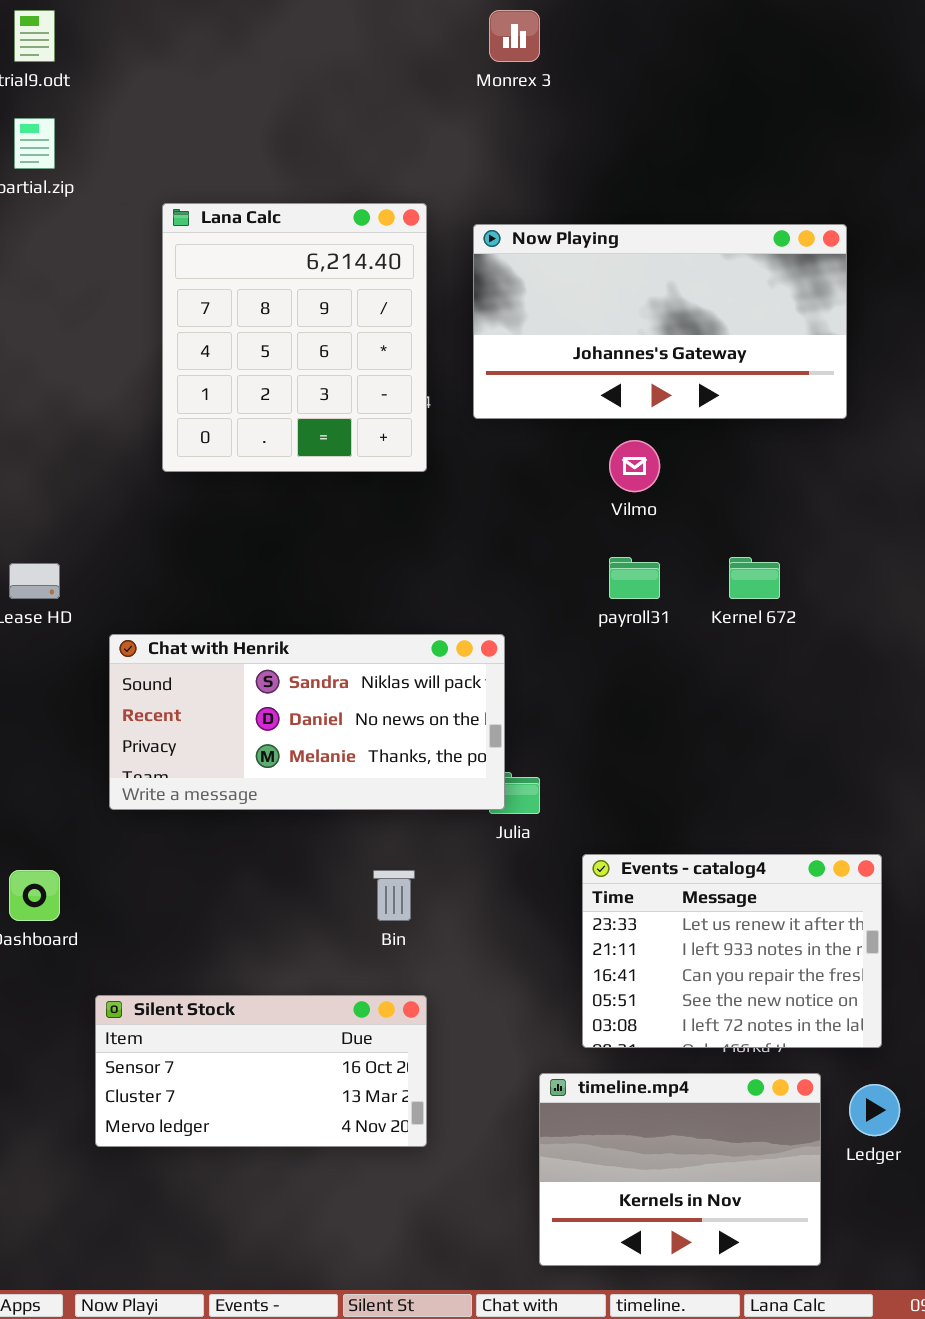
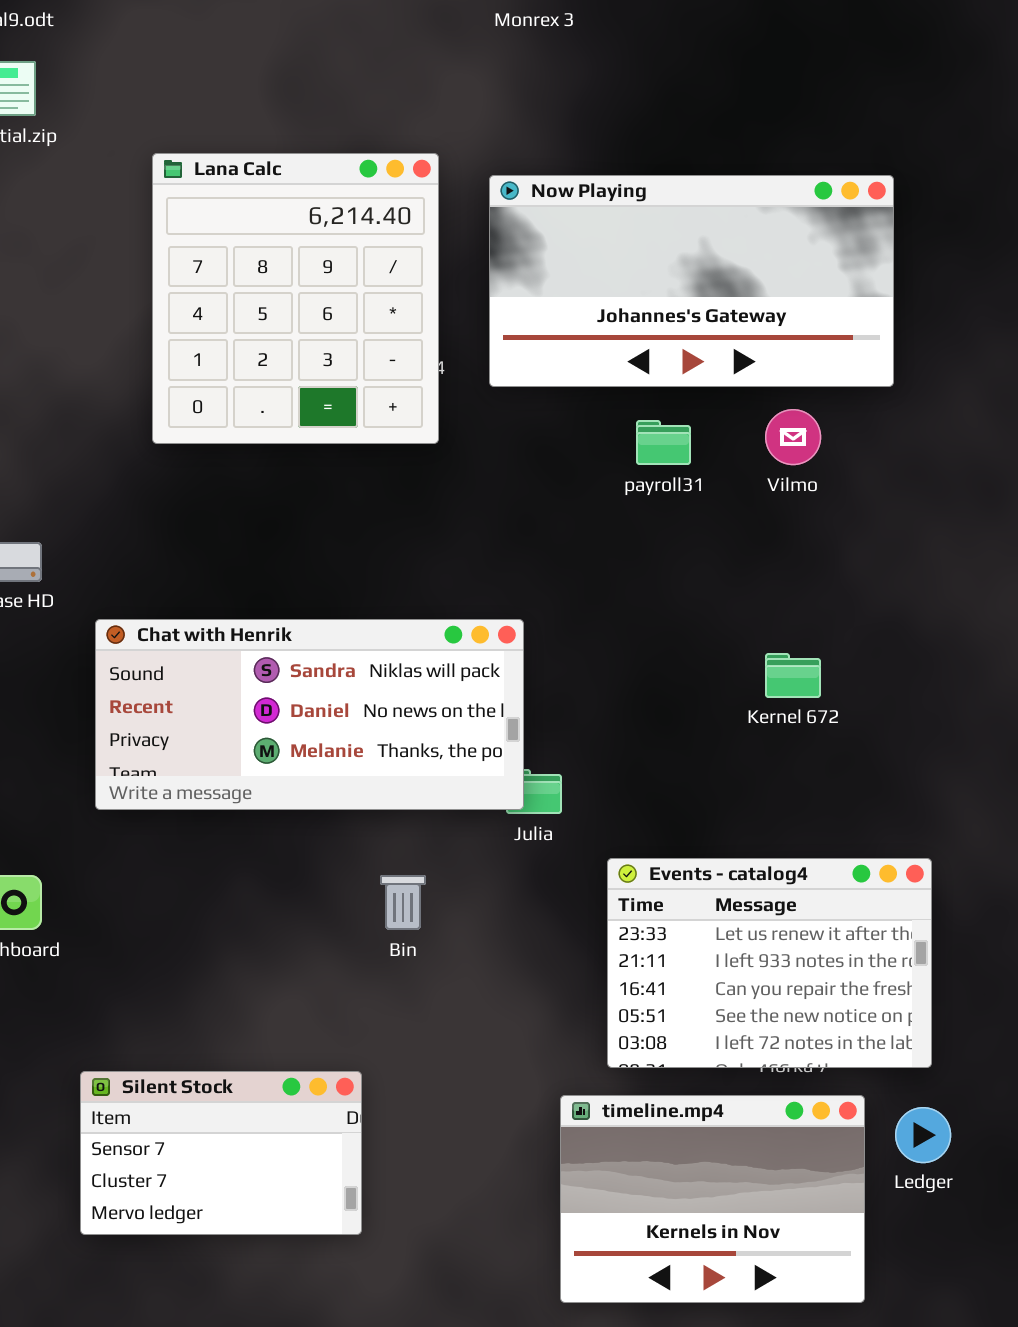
Vilmo: [609,440,660,492] -> [765,409,821,465], moved
payroll31: [609,557,660,599] -> [636,420,691,465], moved
Kernel 672: [729,557,780,599] -> [765,653,821,698], moved
Silent Stock: [95,995,427,1147] -> [80,1071,362,1235], moved, resized

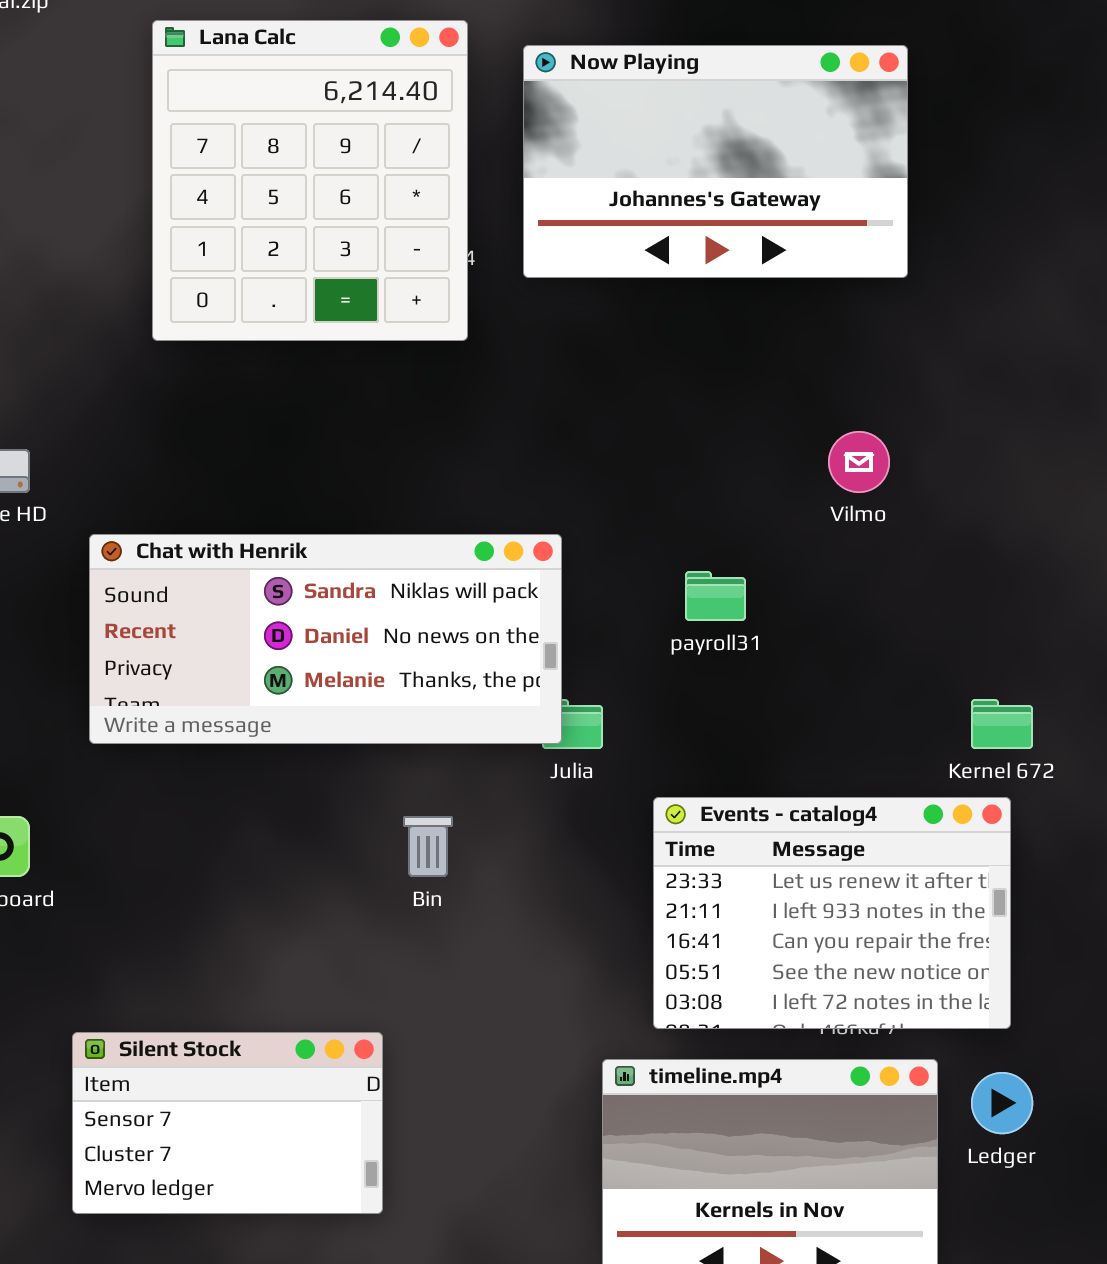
Now Playing: [489,175,894,387] -> [523,45,908,278], resized
Vilmo: [765,409,821,465] -> [828,431,890,493], moved
payroll31: [636,420,691,465] -> [685,571,746,621], moved
Kernel 672: [765,653,821,698] -> [971,699,1033,749], moved

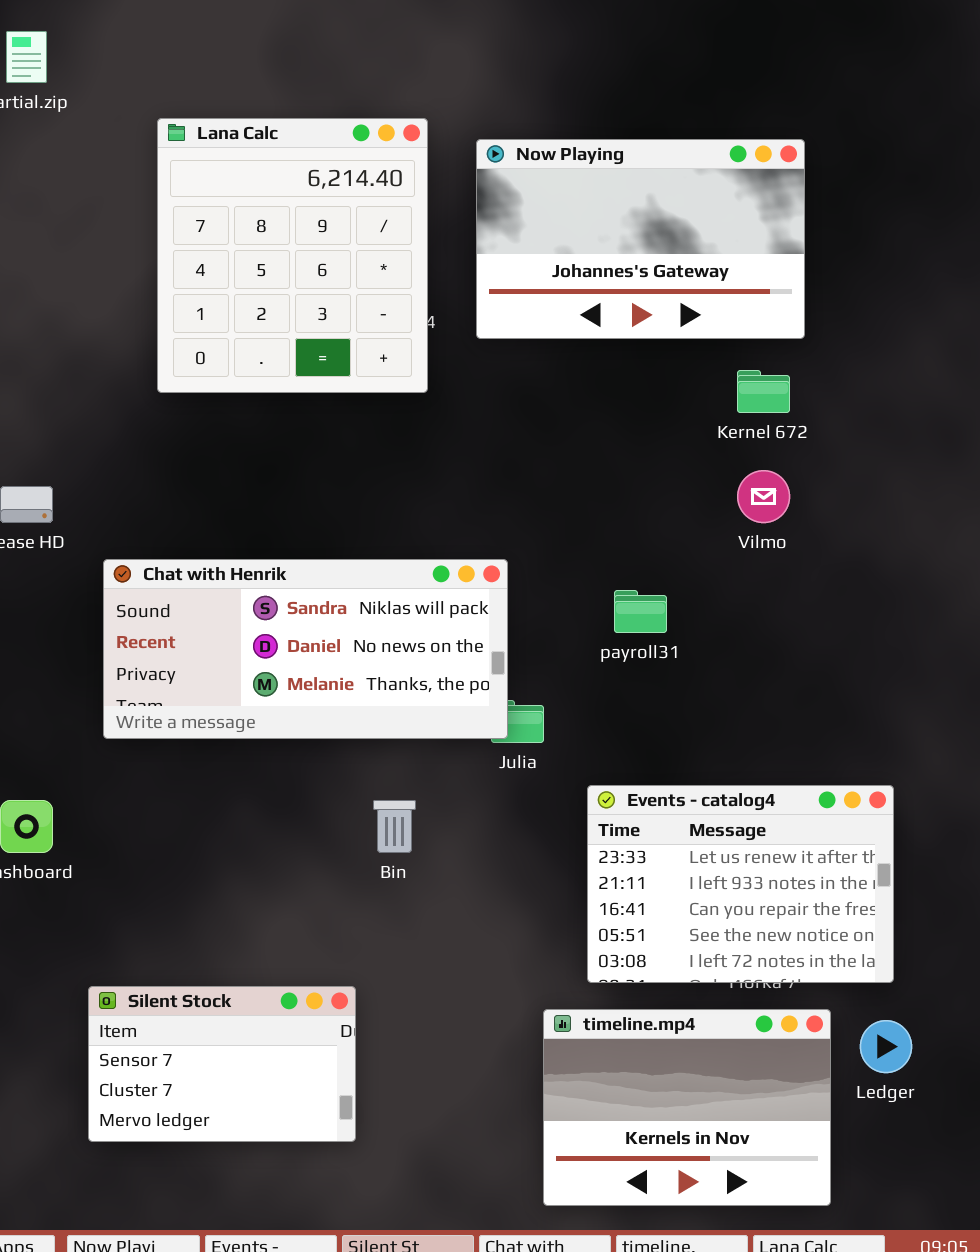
Kernel 672: [971,699,1033,749] -> [737,370,790,413], moved

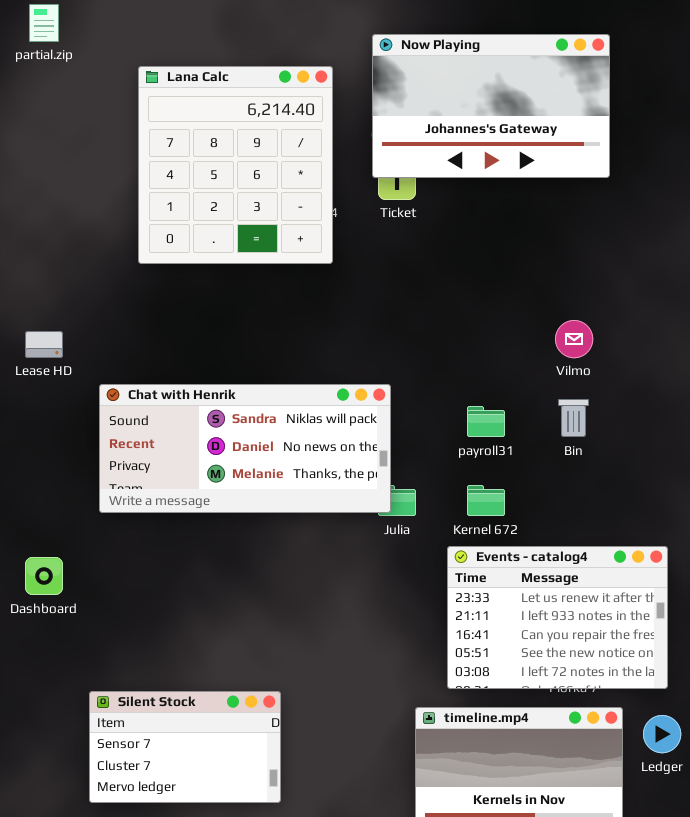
Now Playing: [476,139,805,339] -> [372,34,610,178], moved
Kernel 672: [737,370,790,413] -> [467,485,505,516], moved
Bin: [373,800,416,853] -> [558,399,589,437], moved

